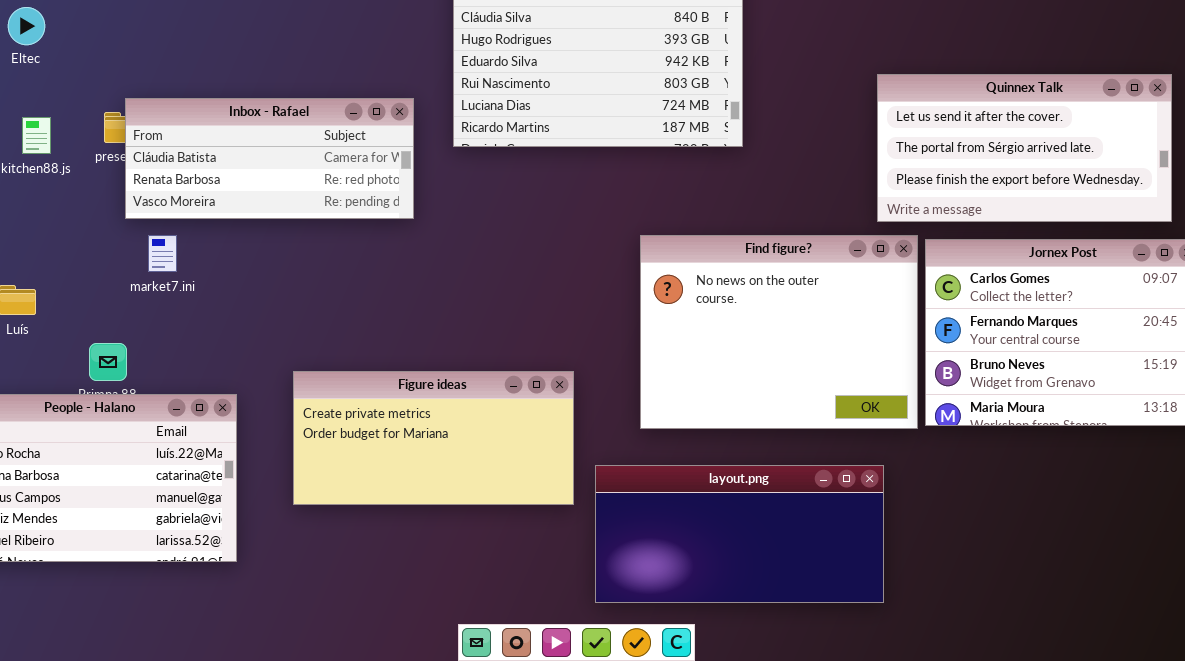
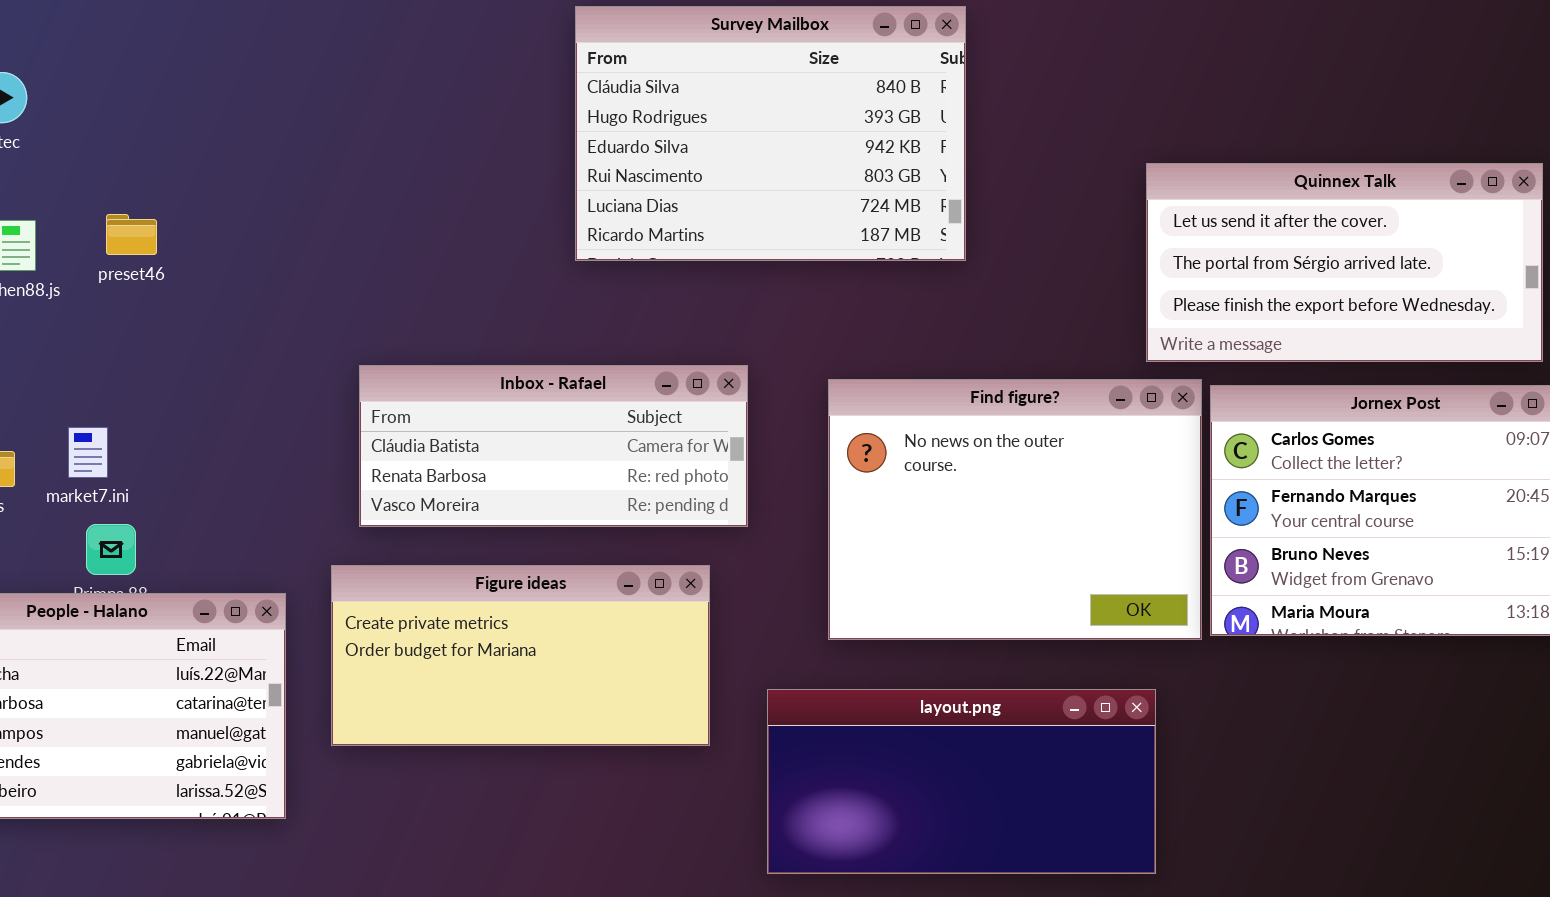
Inbox - Rafael: [125,98,414,219] -> [359,365,748,527], moved
market7.ini: [148,235,177,272] -> [68,427,108,478], moved
Figure ideas: [293,371,574,505] -> [331,565,710,746], moved

